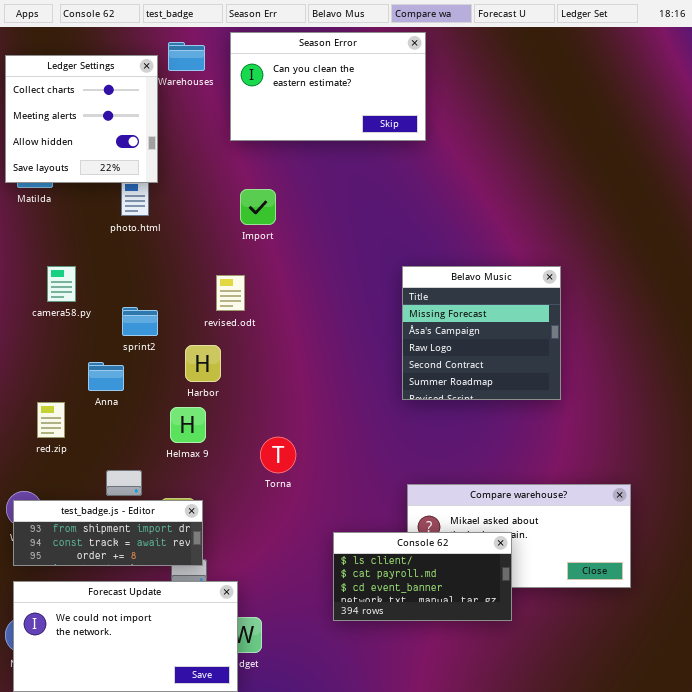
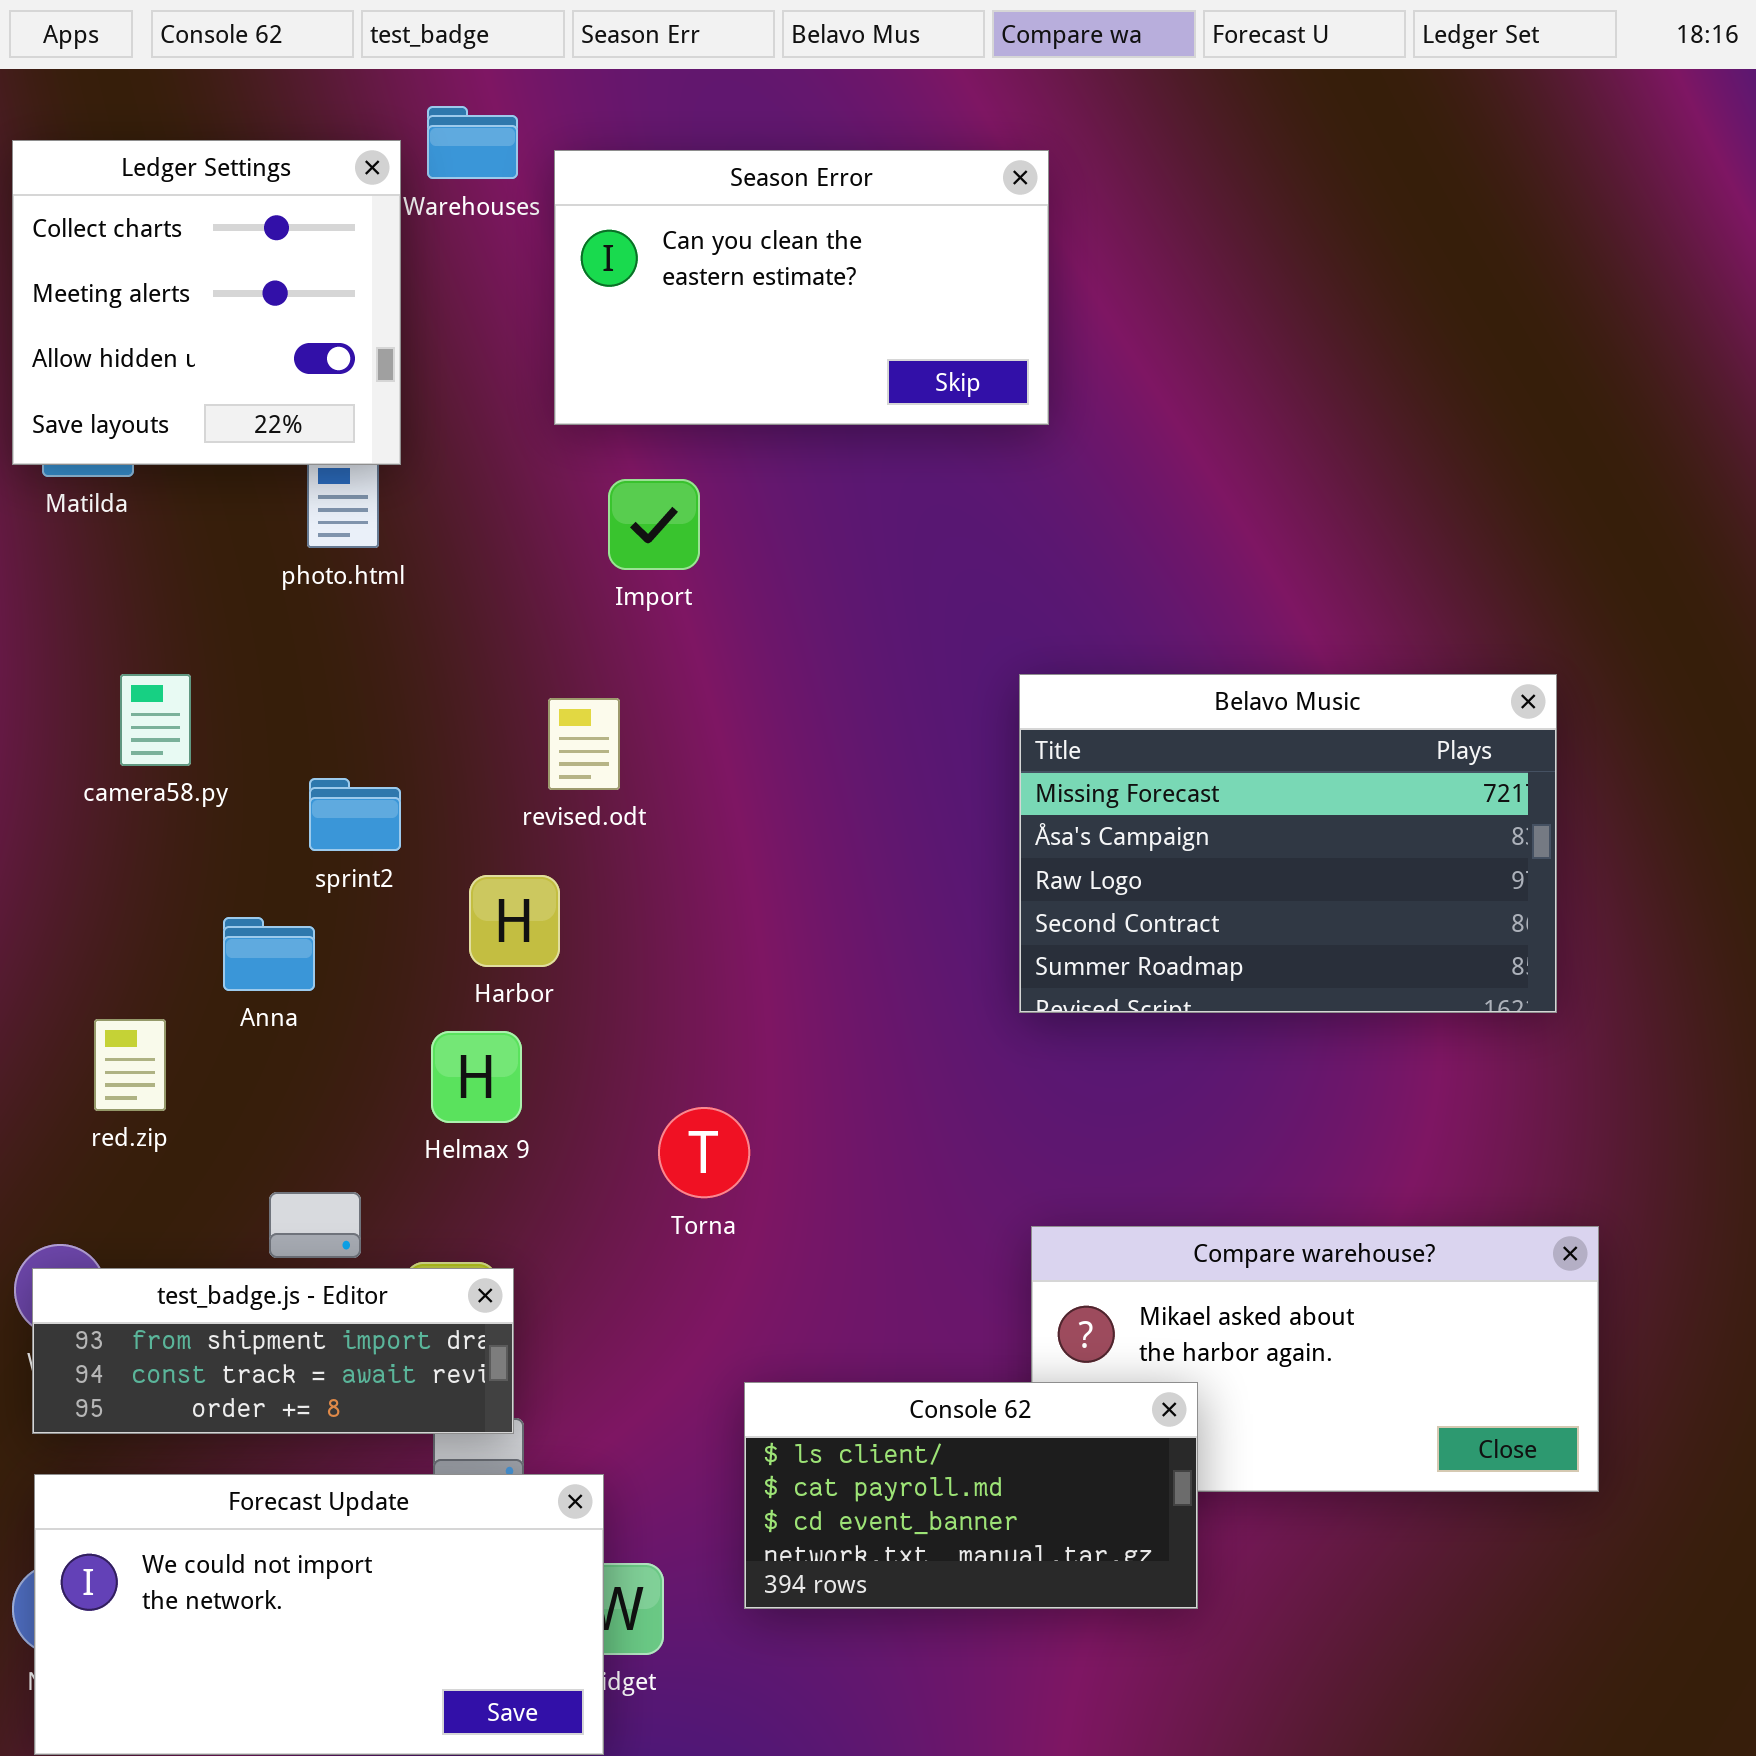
Season Error: [230,32,426,141] -> [554,150,1049,425], moved
Belavo Music: [402,266,561,400] -> [1019,674,1557,1013], resized
Console 62: [333,532,512,621] -> [744,1382,1198,1609], moved

